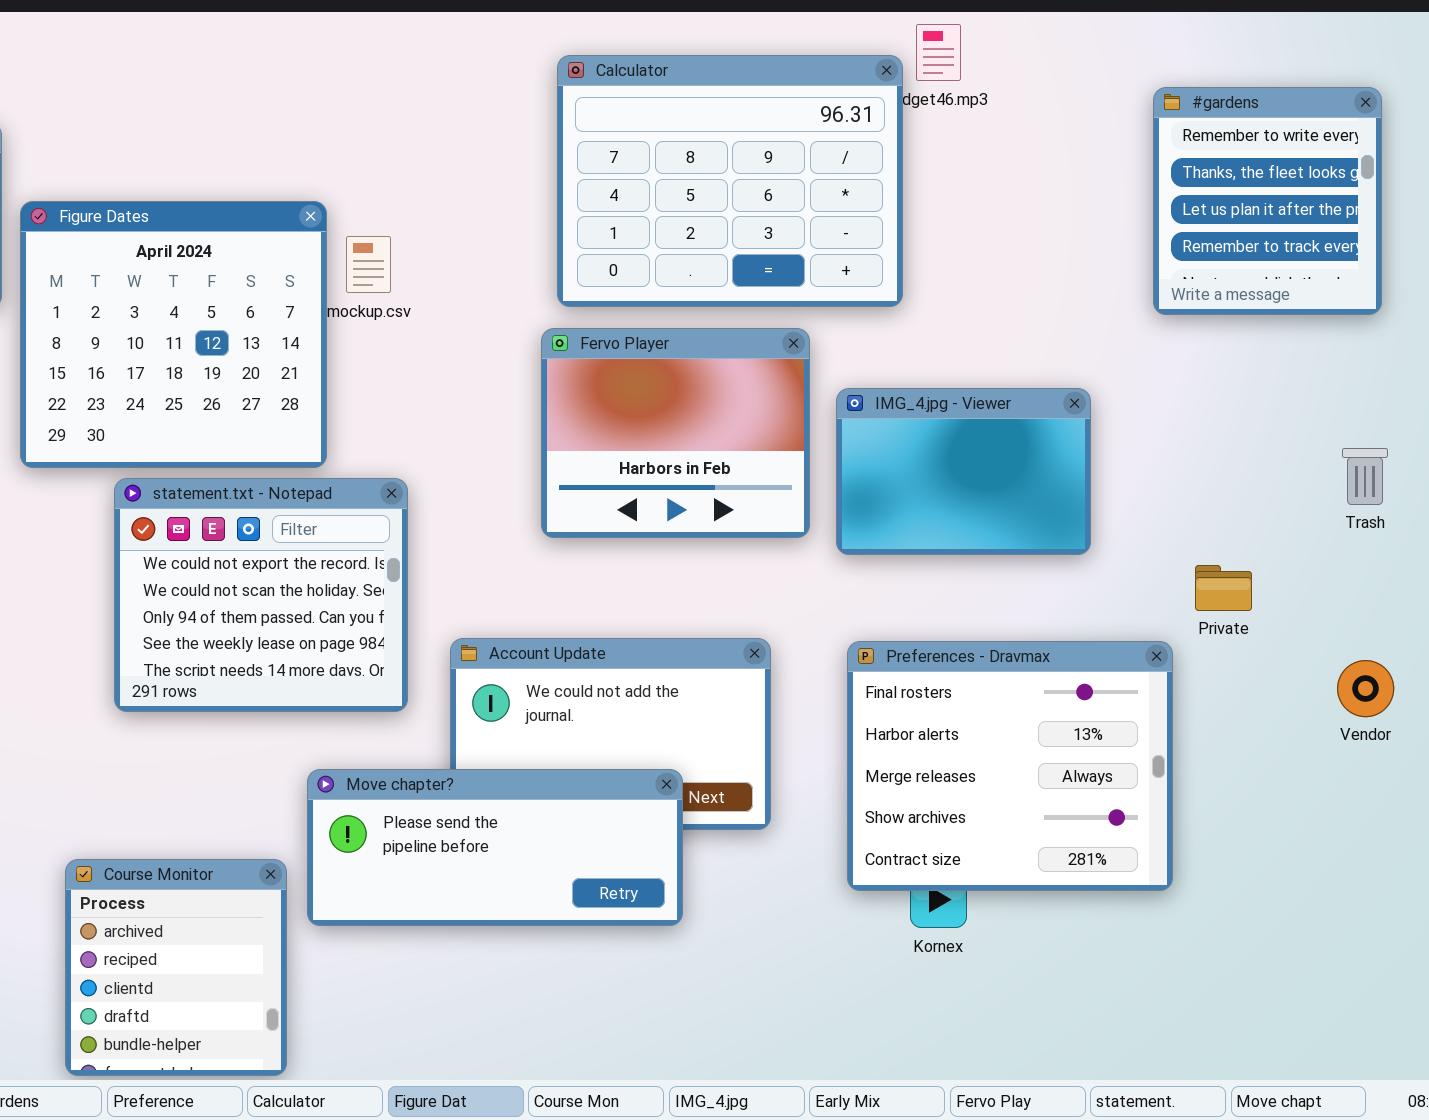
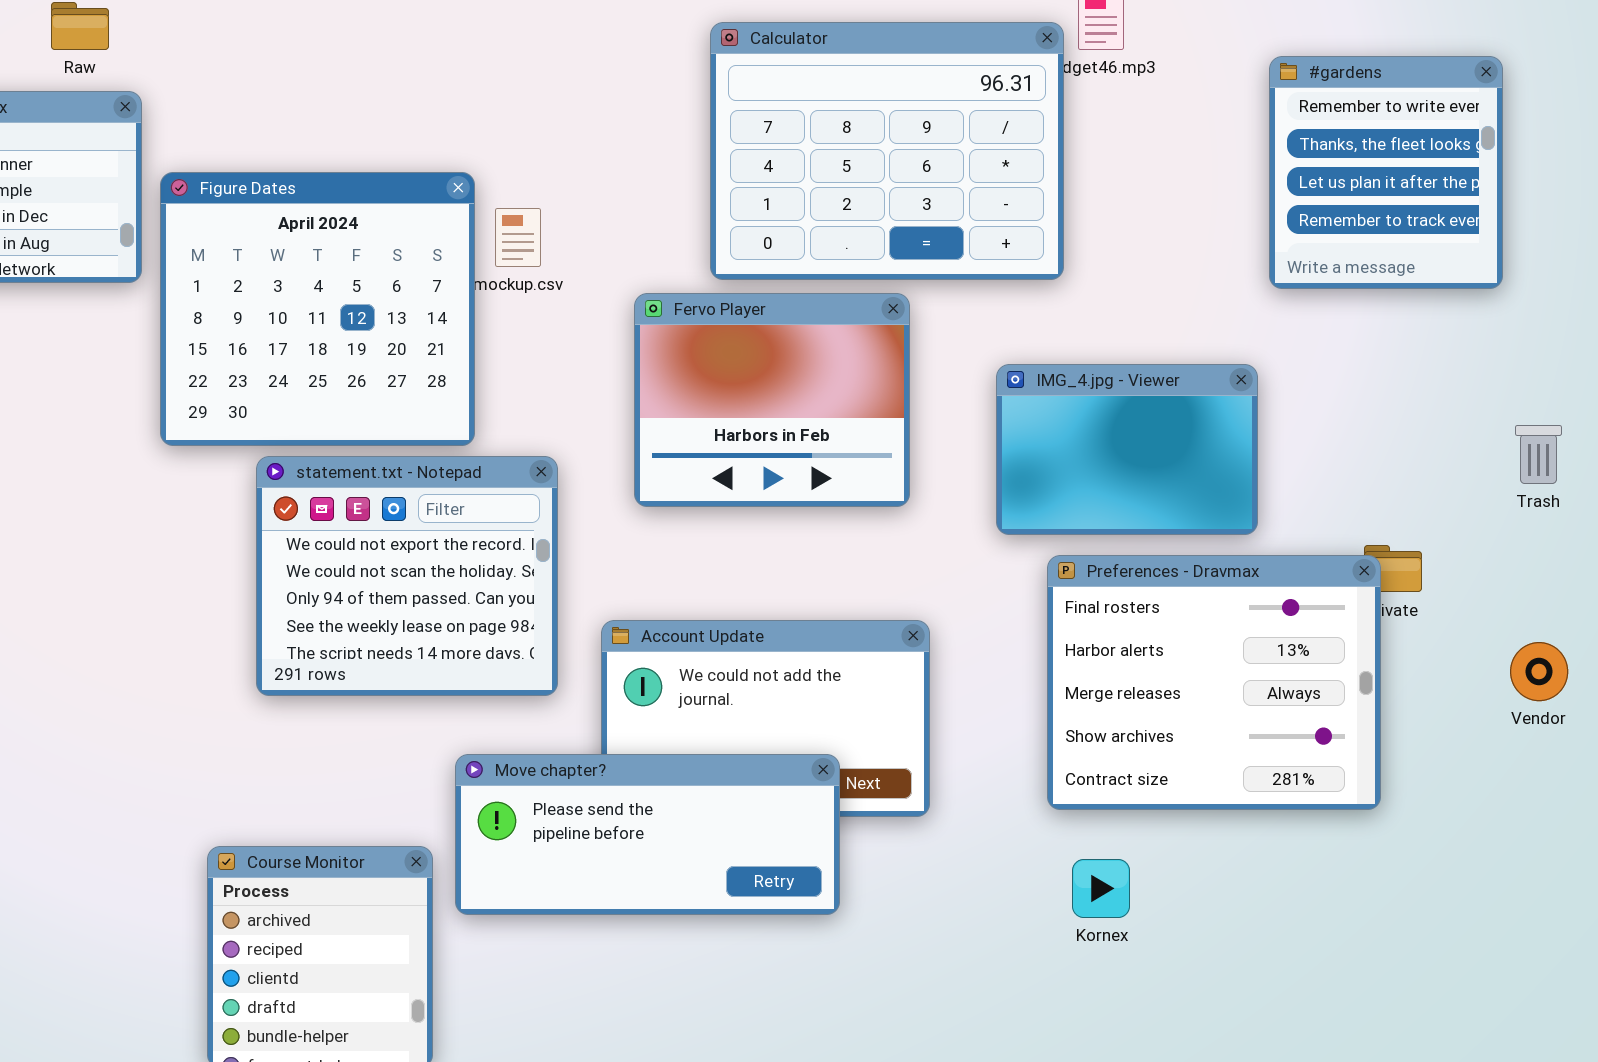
#gardens: [1153,87,1382,315] -> [1269,56,1503,289], moved
Fervo Player: [541,328,810,538] -> [634,293,910,507], moved
Preferences - Dravmax: [847,641,1173,891] -> [1047,555,1381,810], moved

